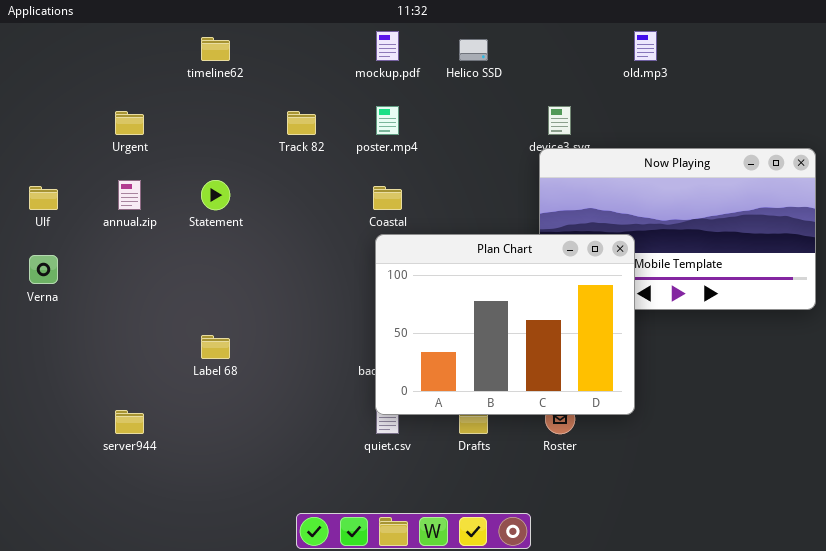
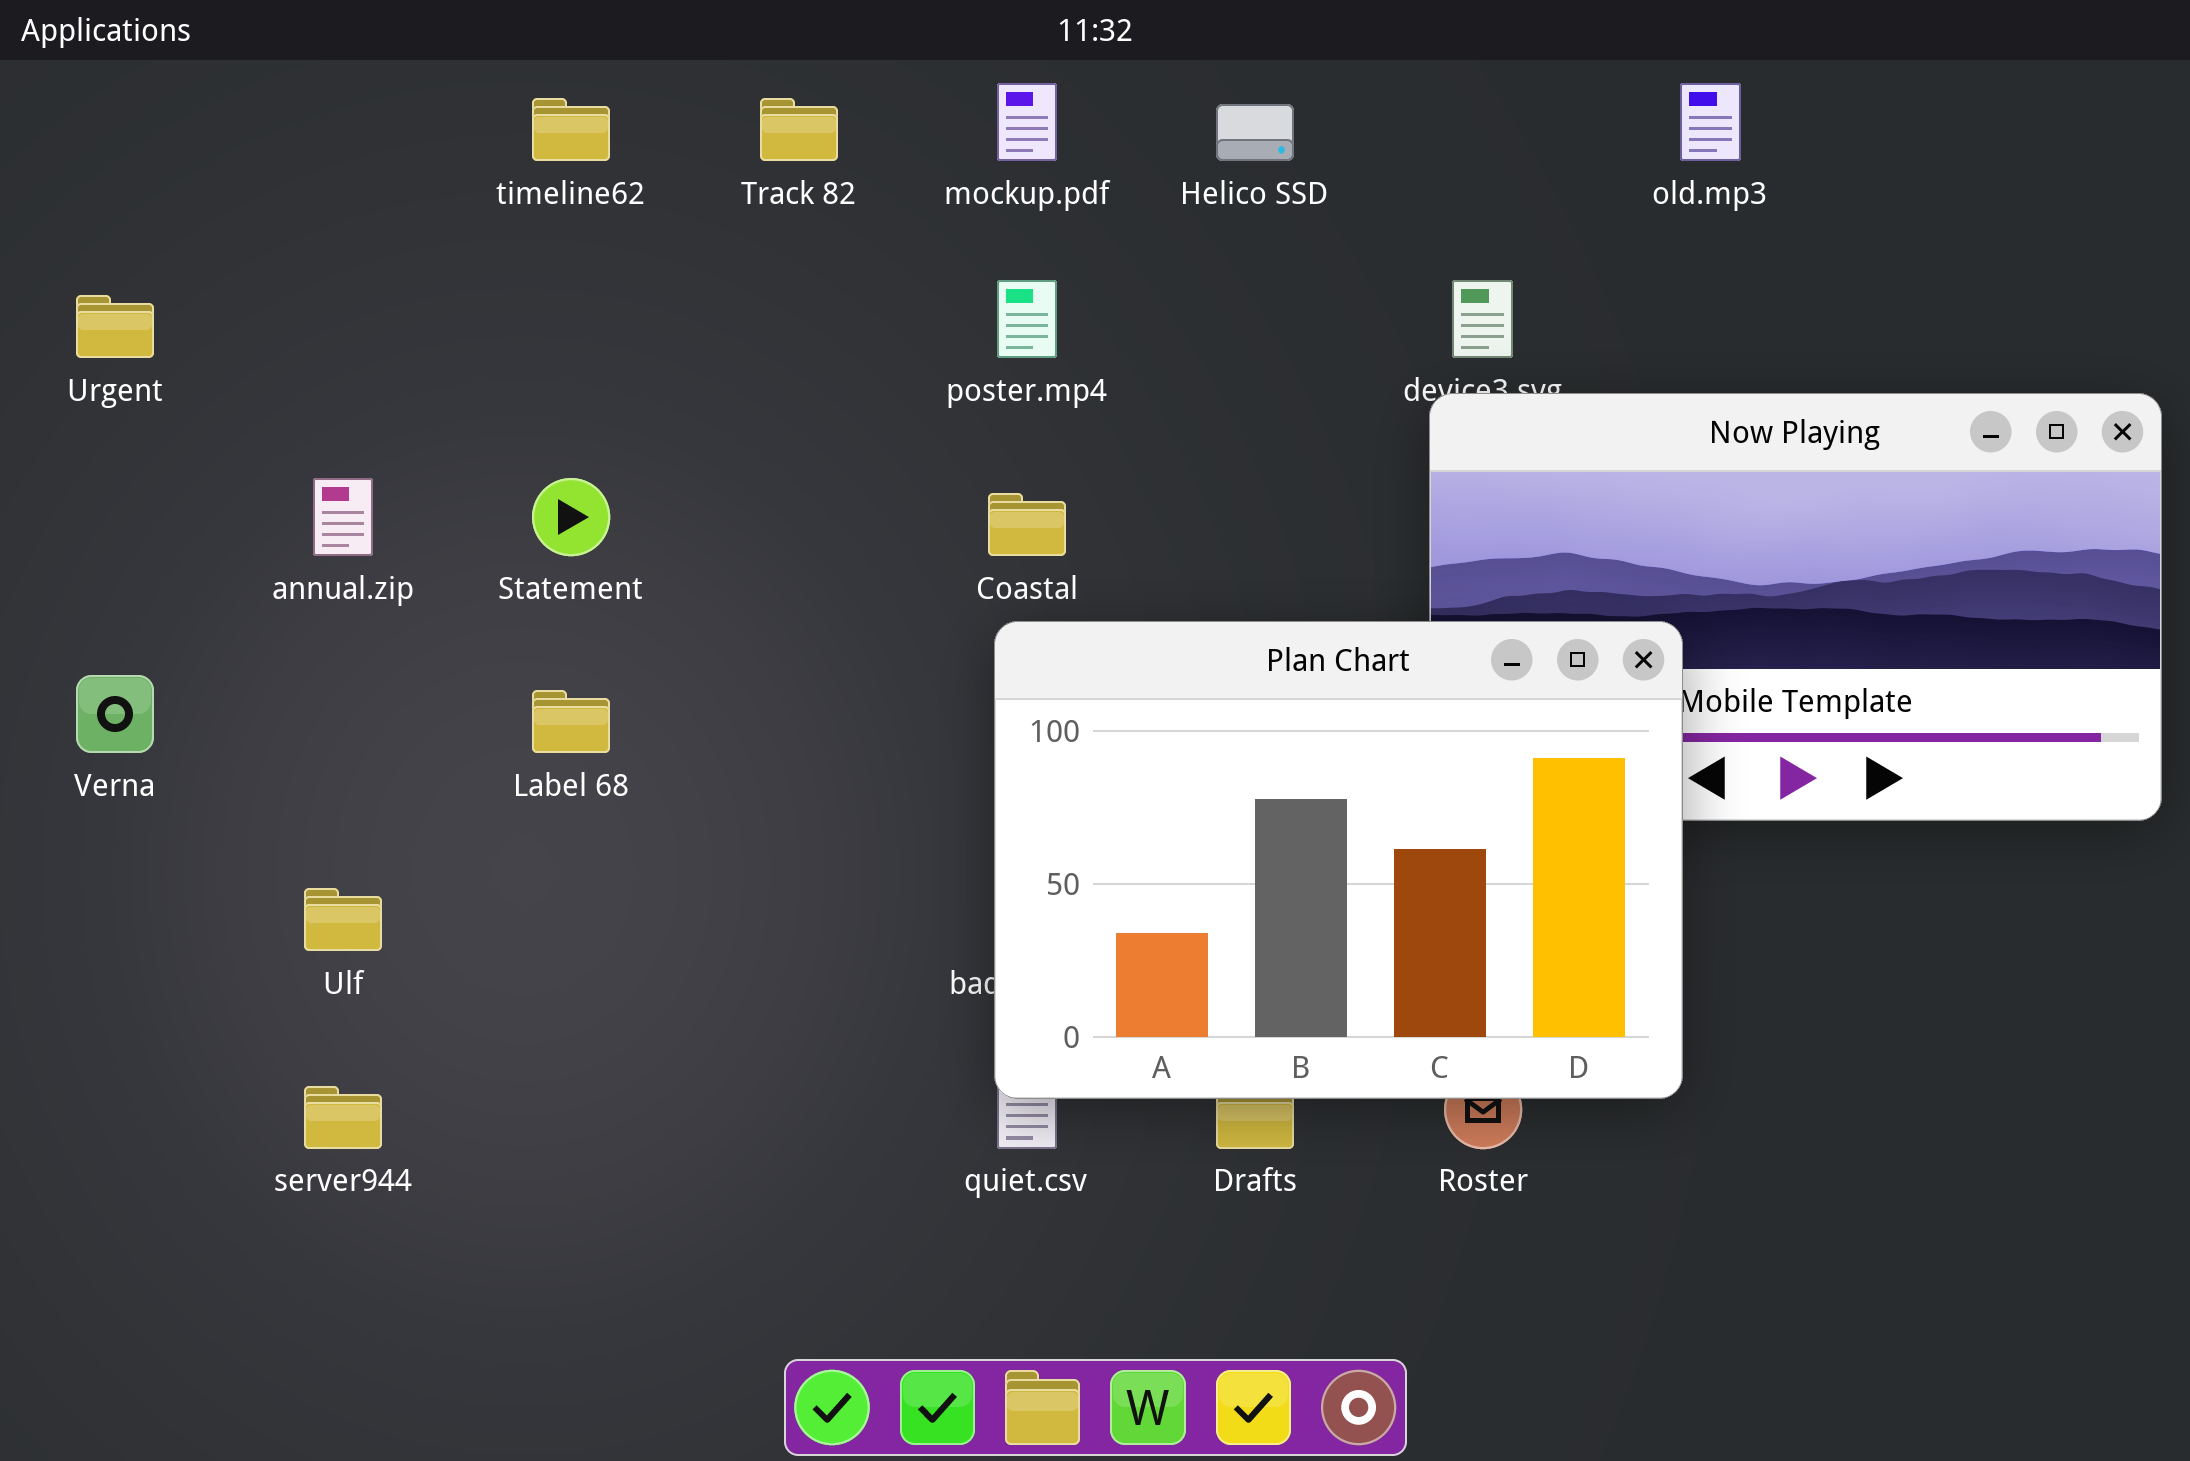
Urgent: [115,111,144,135] -> [76,295,154,358], moved
Track 82: [287,111,316,135] -> [760,98,838,161], moved
Ulf: [29,186,58,210] -> [304,888,382,951], moved
Label 68: [201,335,230,359] -> [532,690,610,753], moved

